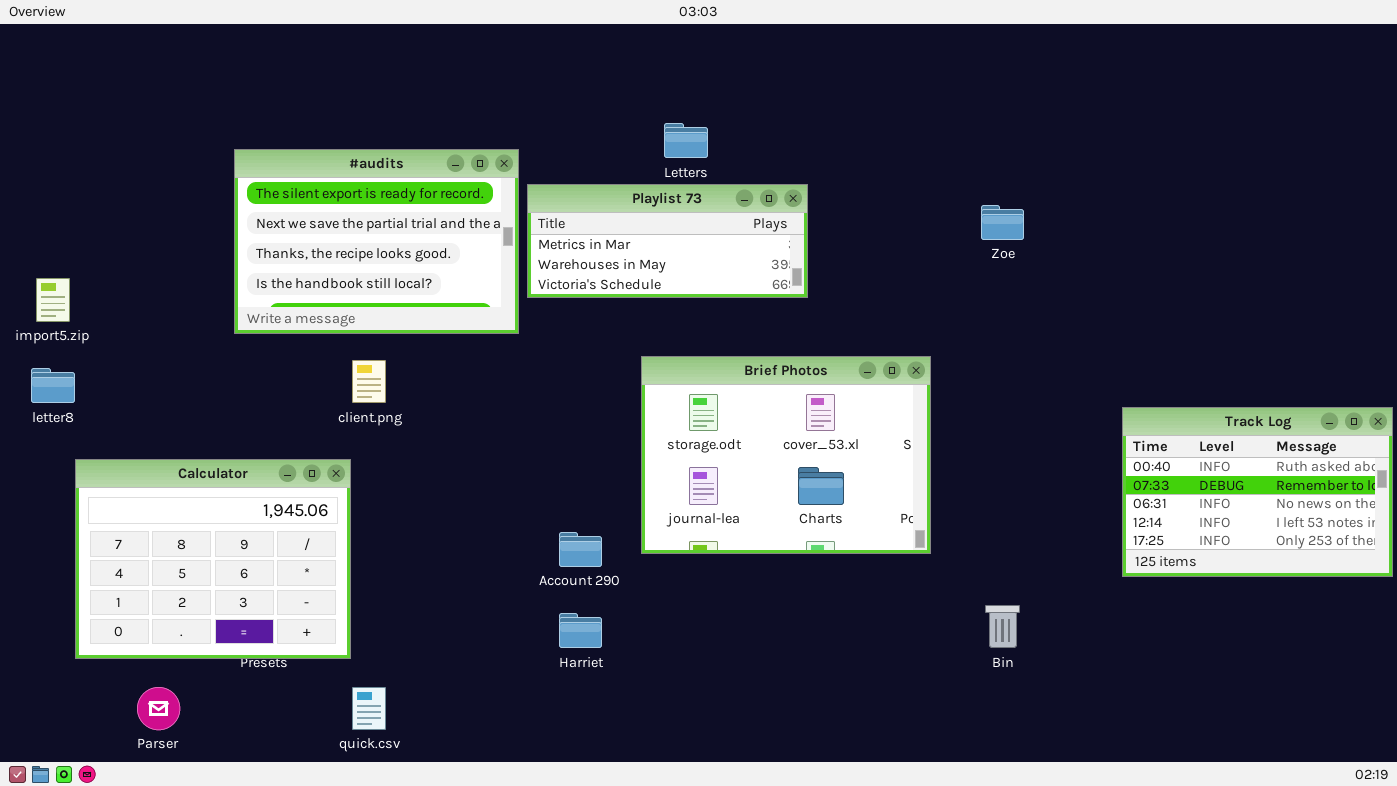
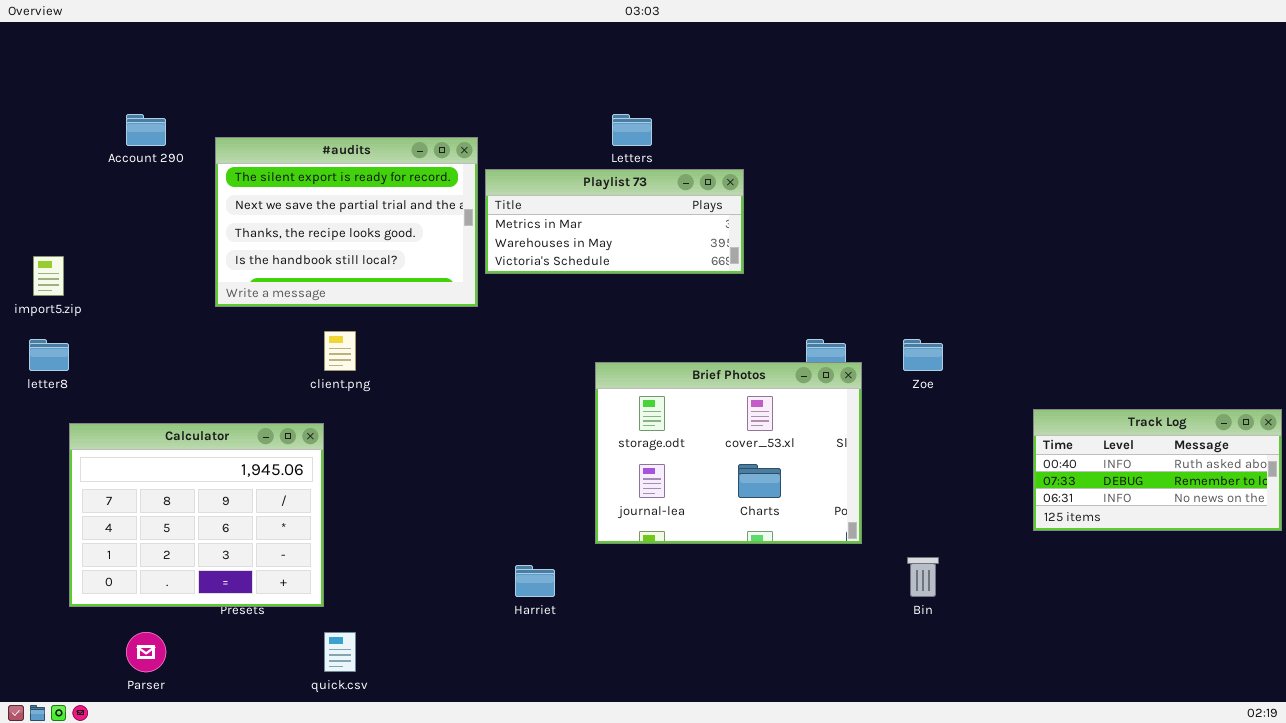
Zoe: [981,205,1024,240] -> [903,339,943,371], moved
Brief Photos: [641,356,931,554] -> [595,362,862,544], moved
Track Log: [1122,407,1393,577] -> [1033,409,1282,531], resized
Account 290: [559,532,602,567] -> [126,114,166,146], moved

